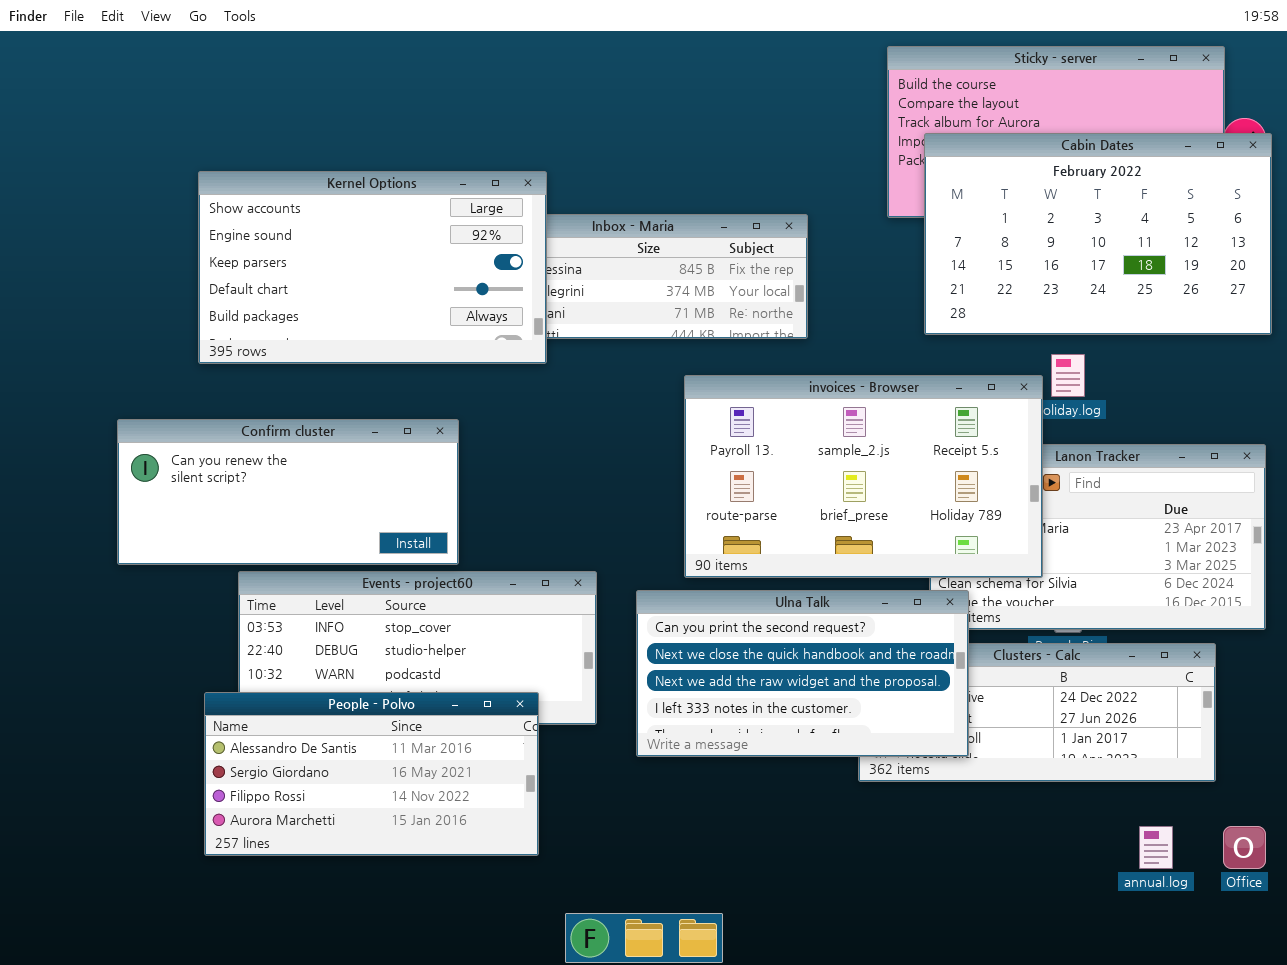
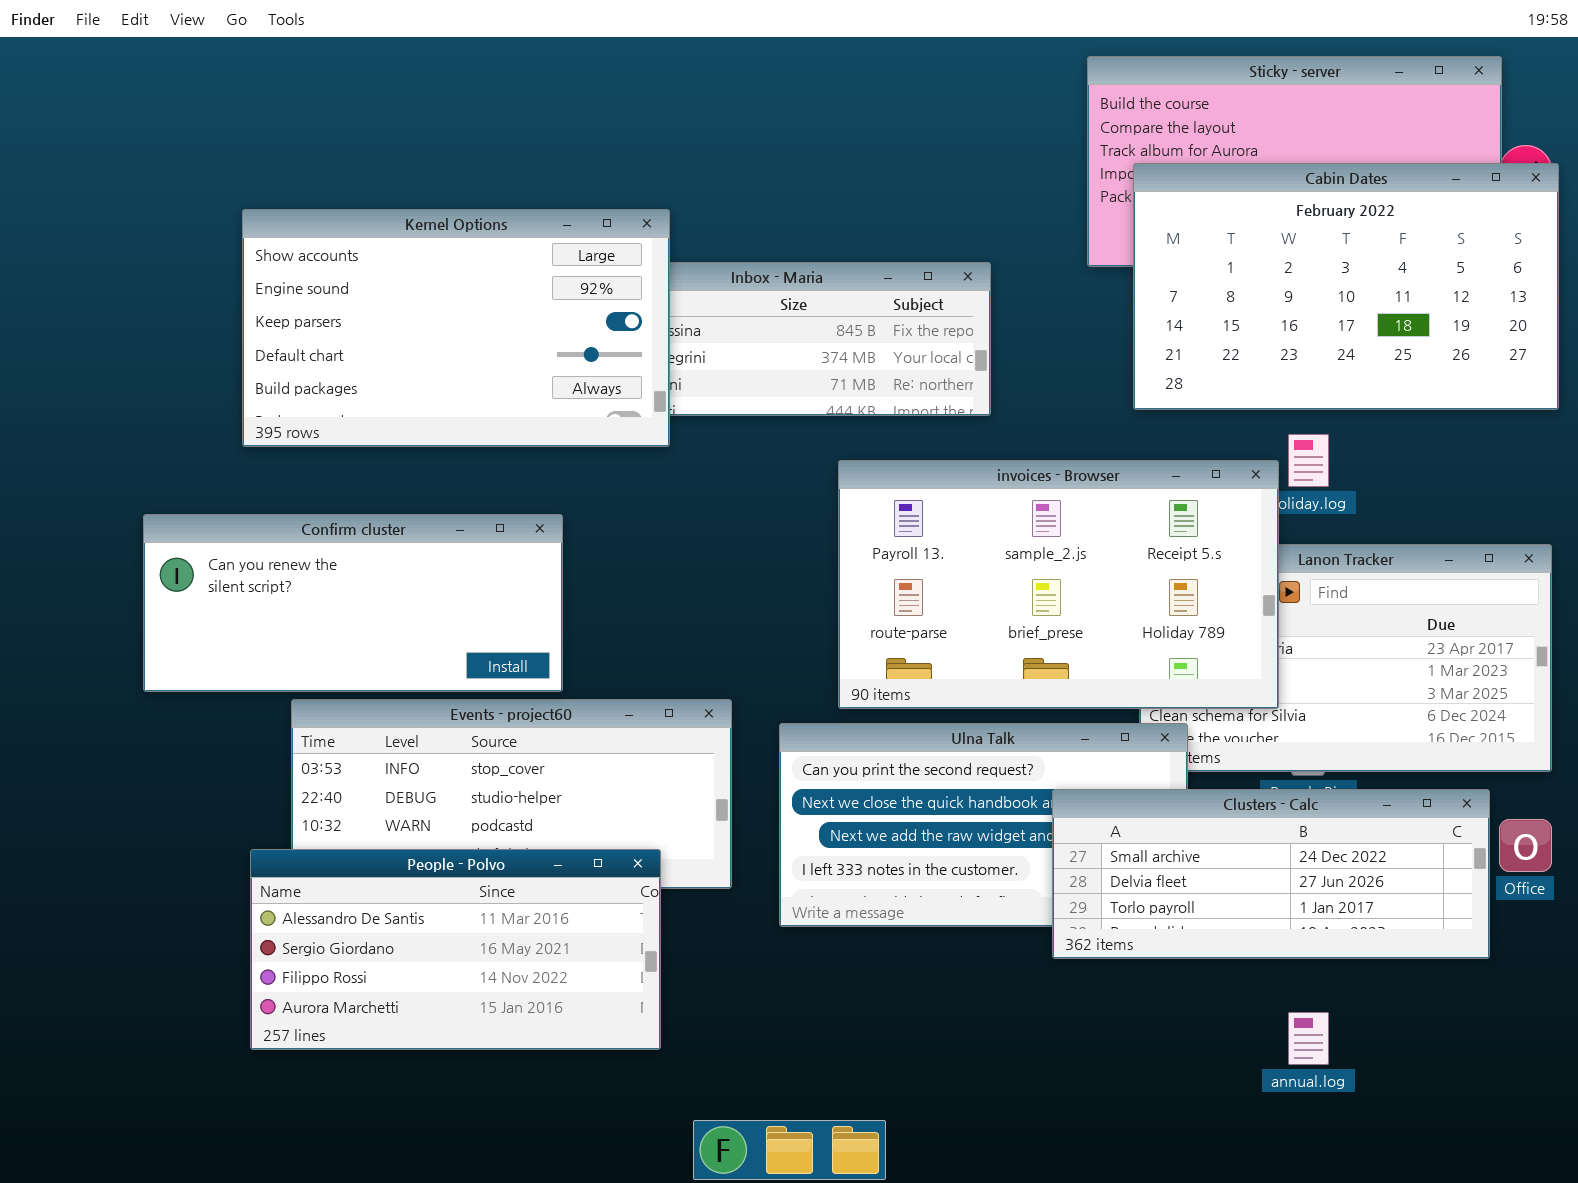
Clusters - Calc: [858,643,1216,782] -> [1052,789,1490,959], raised
annual.log: [1139,826,1173,869] -> [1288,1012,1329,1065], moved
Office: [1223,826,1266,869] -> [1499,819,1552,872], moved

